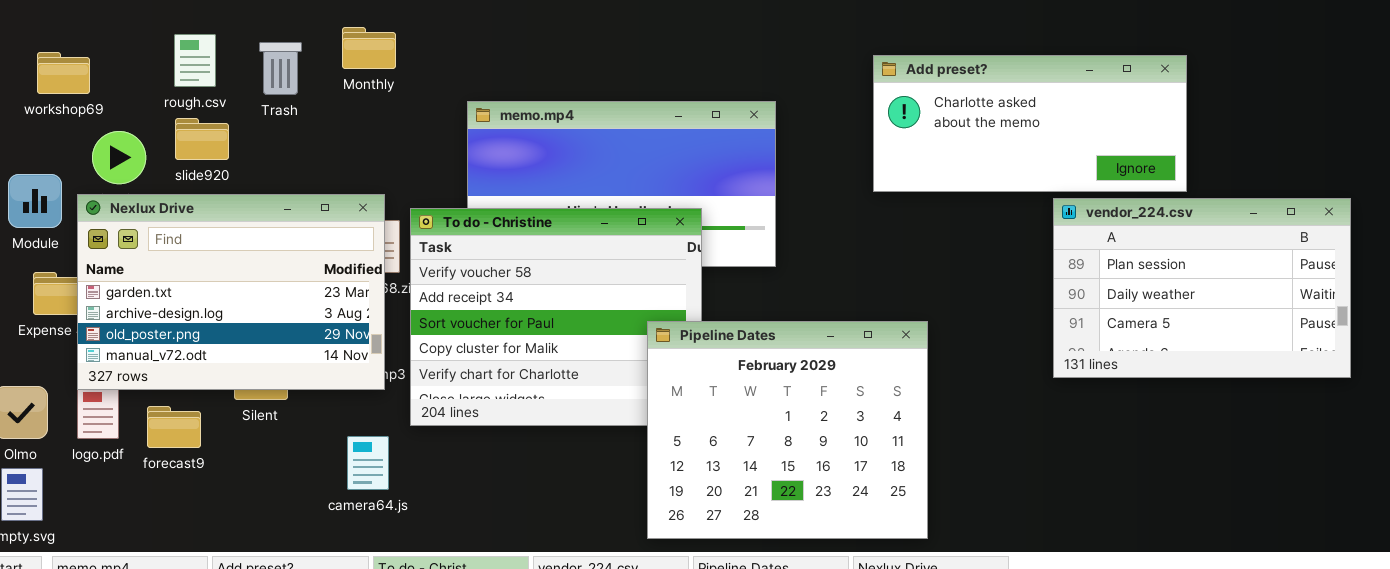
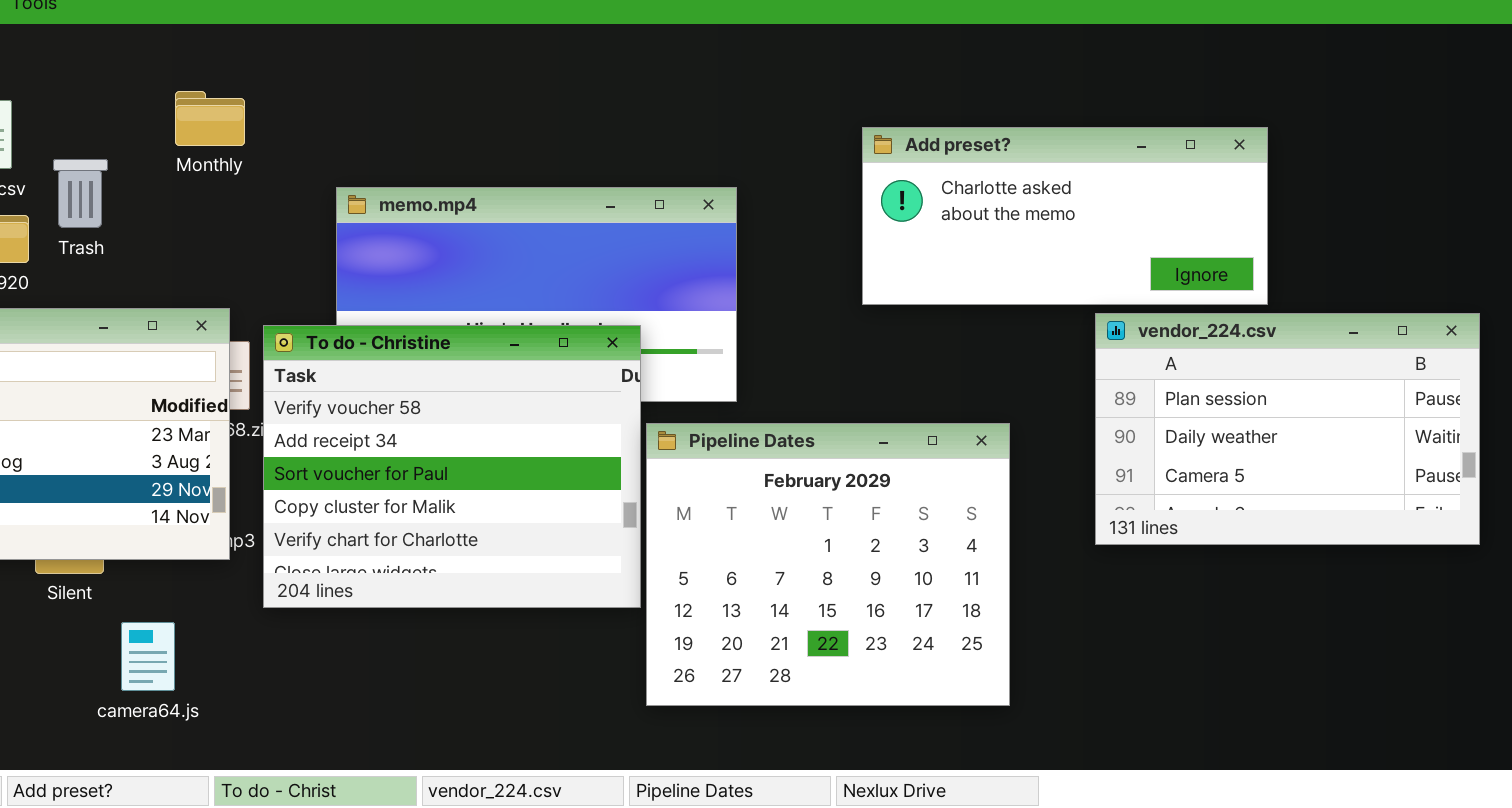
Trash: [259,42,302,95] -> [53,159,108,228], moved
Pipeline Dates: [647,321,928,539] -> [646,423,1010,706], moved
camera64.js: [347,436,389,490] -> [121,622,175,691], moved

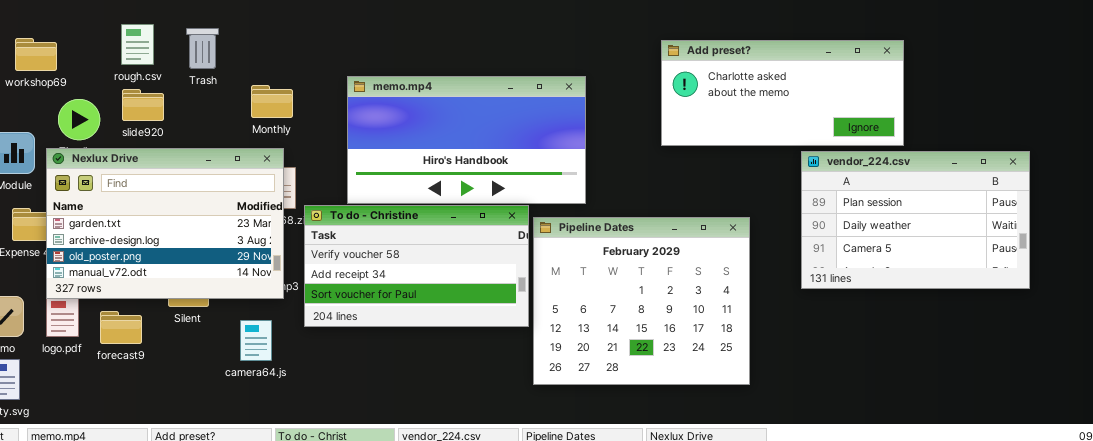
Monthly: [175,91,245,146] -> [251,85,293,118], moved
Trash: [53,159,108,228] -> [186,28,219,69], moved
To do - Christine: [263,325,641,608] -> [304,205,529,327], resized
camera64.js: [121,622,175,691] -> [240,320,272,361], moved

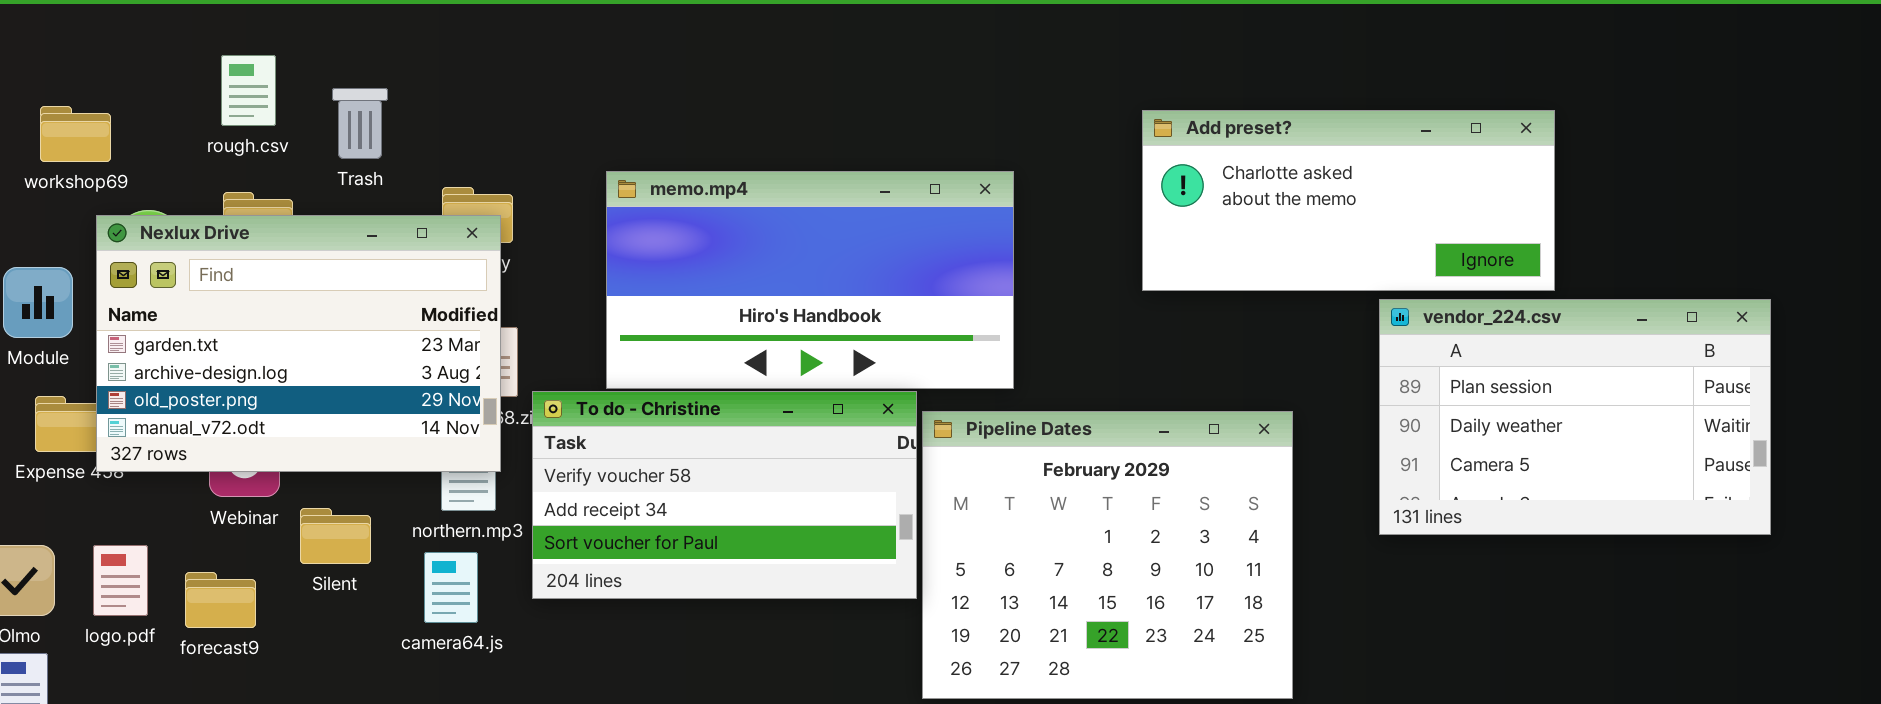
rough.csv: [121,24,154,65] -> [221,55,276,126], moved
Nexlux Drive: [46,148,284,299] -> [96,215,501,472], moved
camera64.js: [240,320,272,361] -> [424,552,478,623], moved

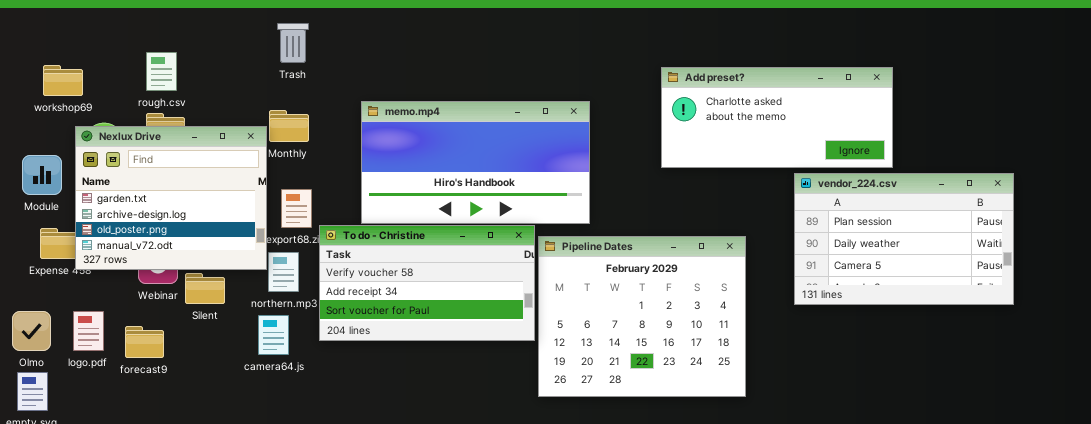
rough.csv: [221,55,276,126] -> [146,52,177,91], moved
Trash: [332,88,388,159] -> [277,23,309,63], moved
Nexlux Drive: [96,215,501,472] -> [75,126,267,270], resized
Silent: [300,508,371,564] -> [185,273,225,304], moved

